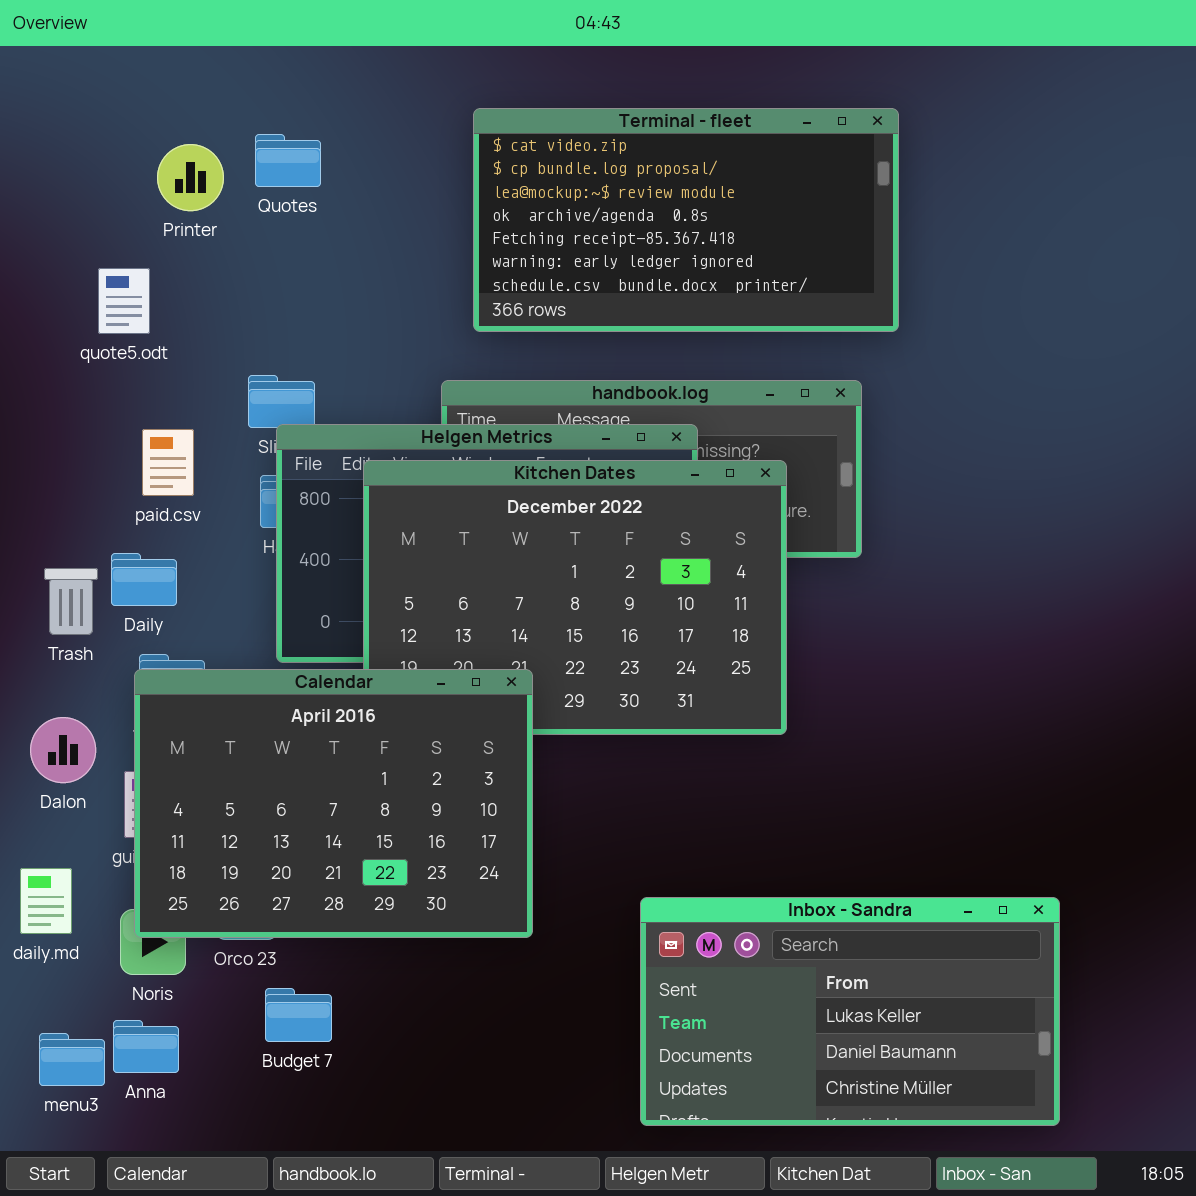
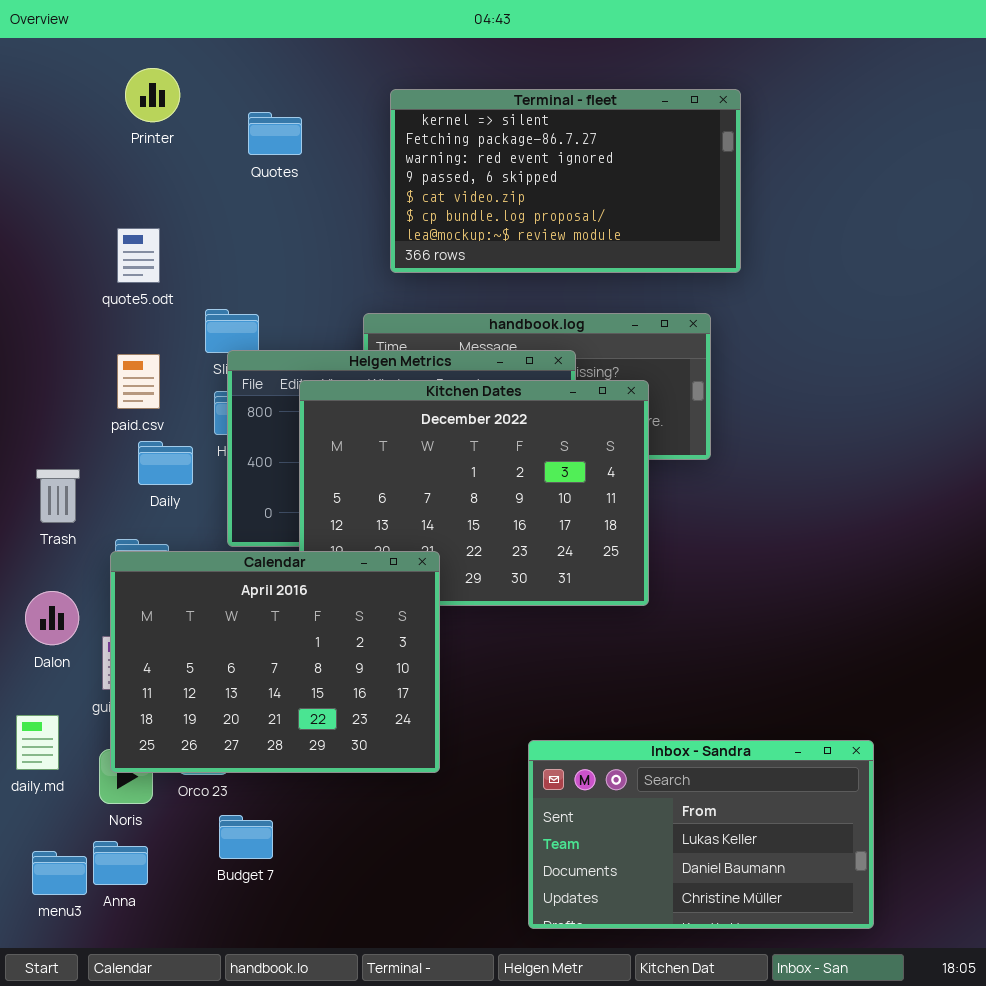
Terminal - fleet: [473,108,899,332] -> [390,89,741,273], scrolled up 4 rows
Quotes: [255,134,321,187] -> [248,112,302,155], moved
Printer: [157,144,224,211] -> [125,68,180,122], moved
quote5.odt: [98,268,150,334] -> [117,228,160,283], moved
Daily: [111,553,177,606] -> [138,441,193,485], moved

